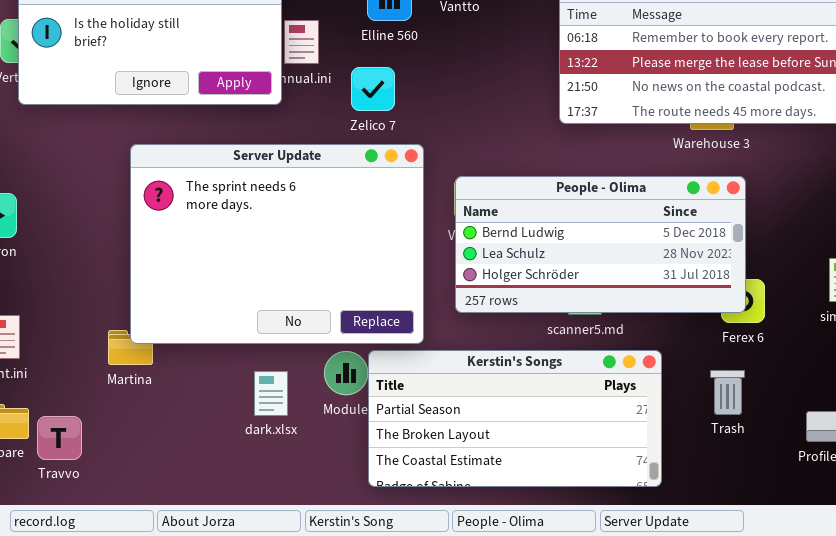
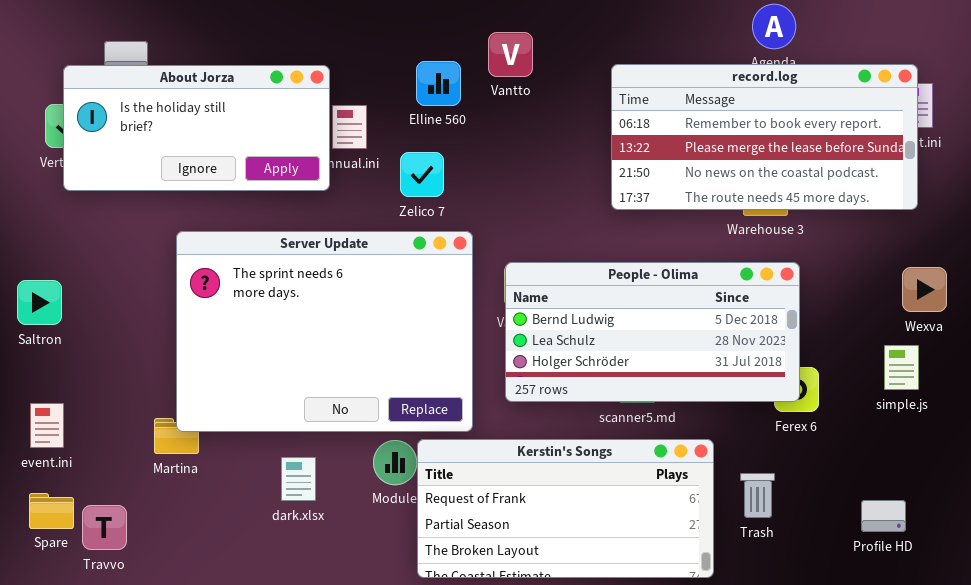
Kerstin's Songs: [368,350,662,487] -> [417,439,714,578], scrolled up 1 row
Trash: [710,370,745,415] -> [740,473,775,518], moved
dark.xlsx: [254,371,288,416] -> [281,457,316,501], moved

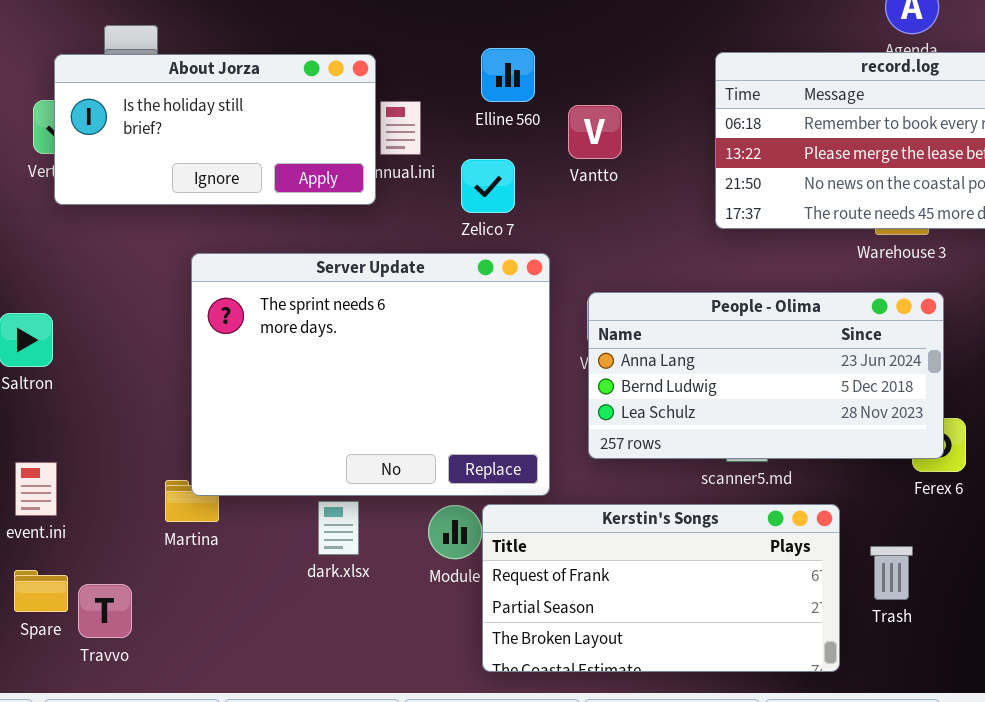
Vantto: [488,32,533,77] -> [568,105,622,159], moved
People - Olima: [505,262,800,402] -> [588,292,944,459], scrolled up 1 row
dark.xlsx: [281,457,316,501] -> [318,501,359,555], moved

